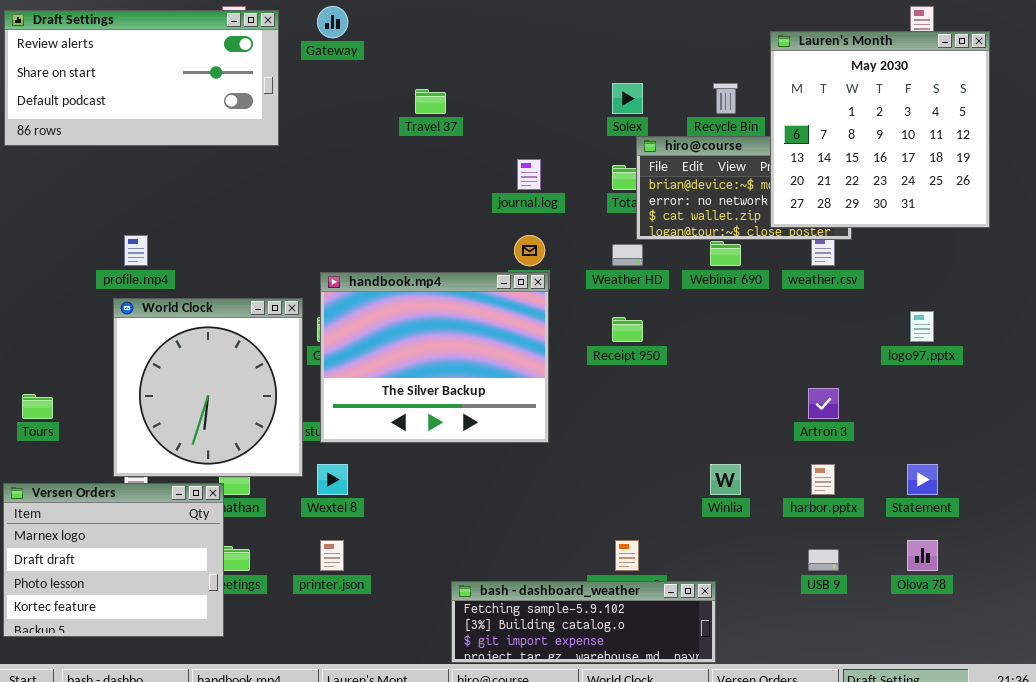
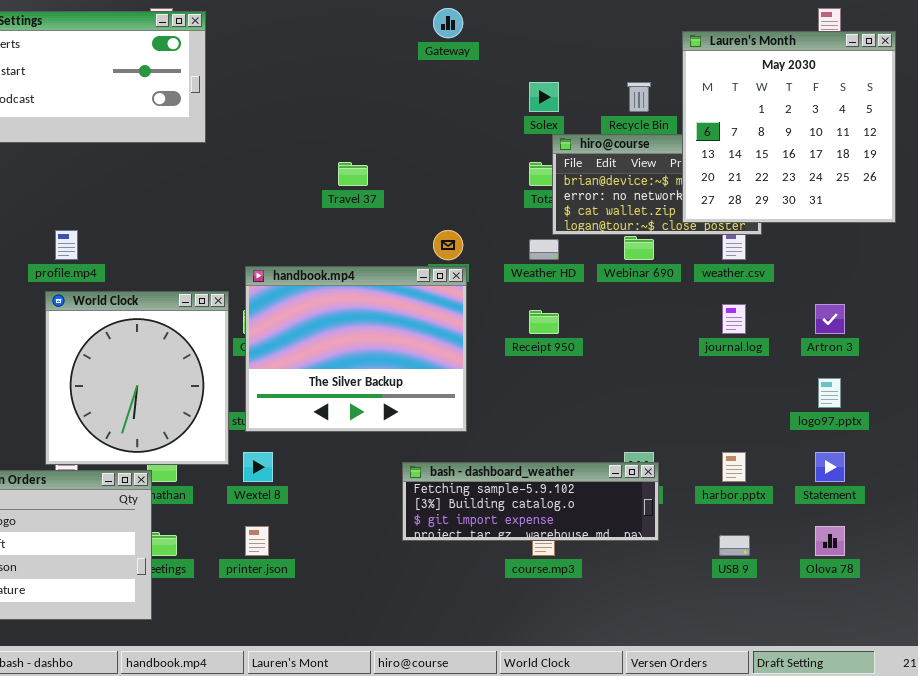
Gateway: [317,6,348,38] -> [433,8,463,38], moved
Travel 37: [415,89,446,114] -> [338,162,368,186], moved
journal.log: [517,159,541,190] -> [722,304,746,334], moved
logo97.pptx: [910,311,934,342] -> [818,378,841,408], moved
Artron 3: [808,388,839,419] -> [815,304,845,334], moved
bash - dashboard_weather: [451,581,716,663] -> [402,462,659,541], moved

